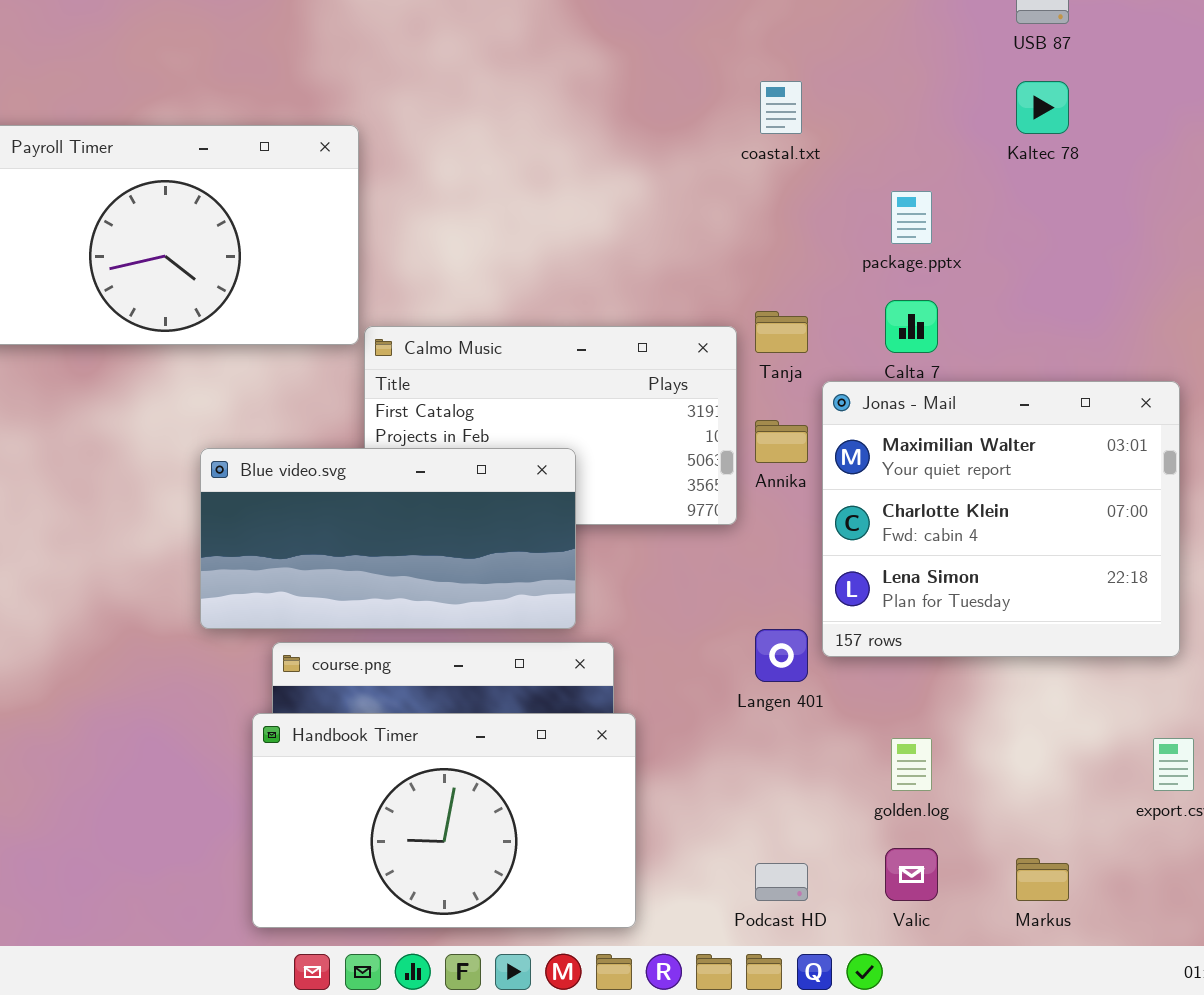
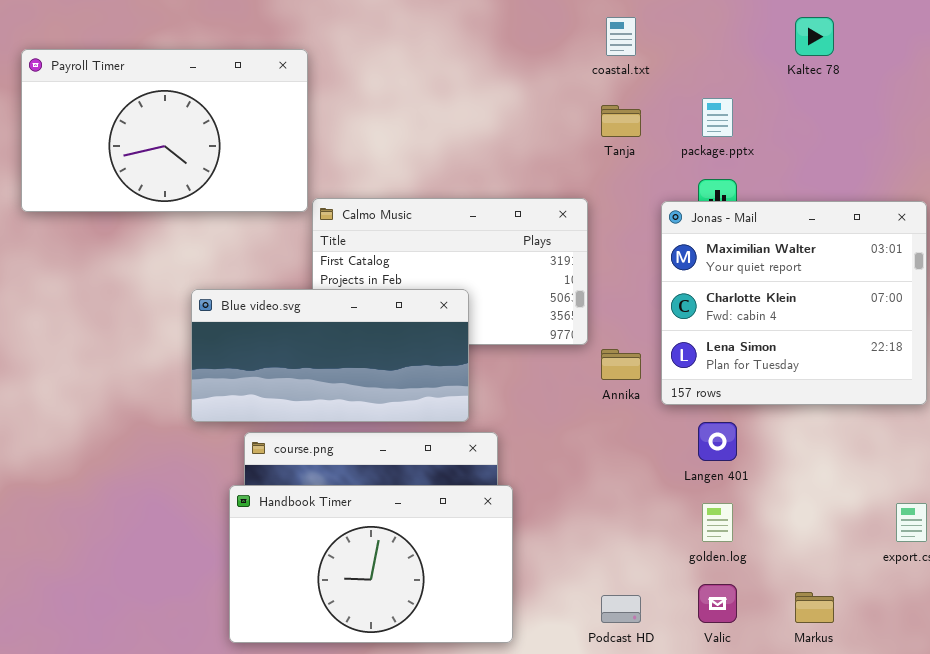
Tanja: [755,311,808,353] -> [601,105,641,137], moved
Jonas - Mail: [822,381,1180,657] -> [661,201,927,405], moved
Annika: [755,420,808,463] -> [601,349,641,380], moved
Langen 401: [755,629,808,682] -> [698,422,737,461], moved

